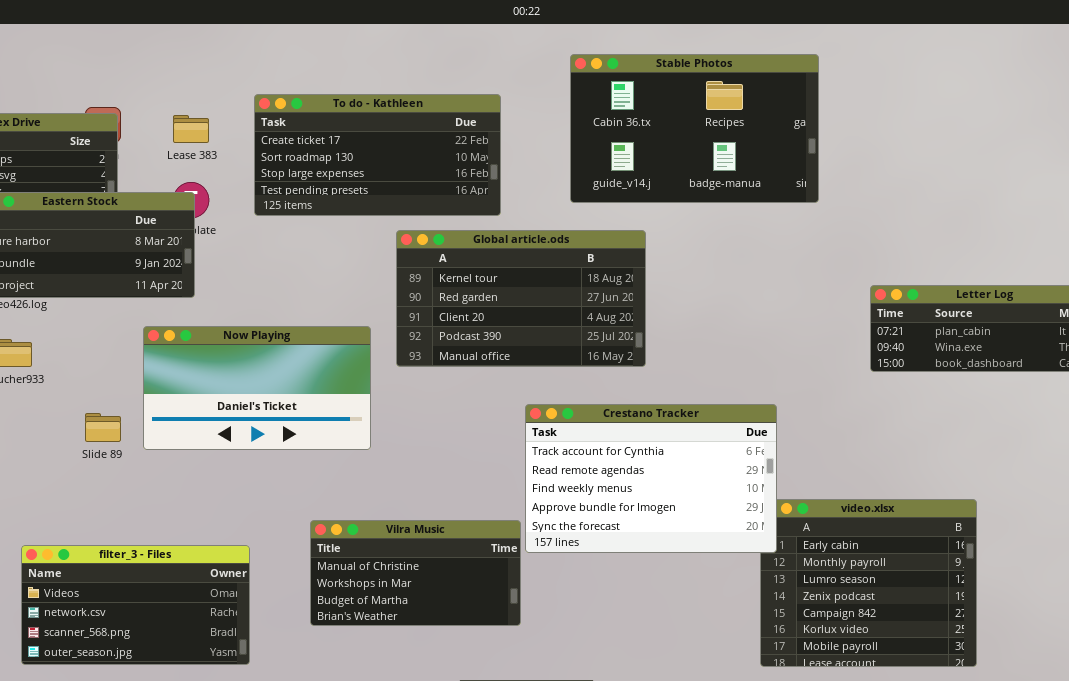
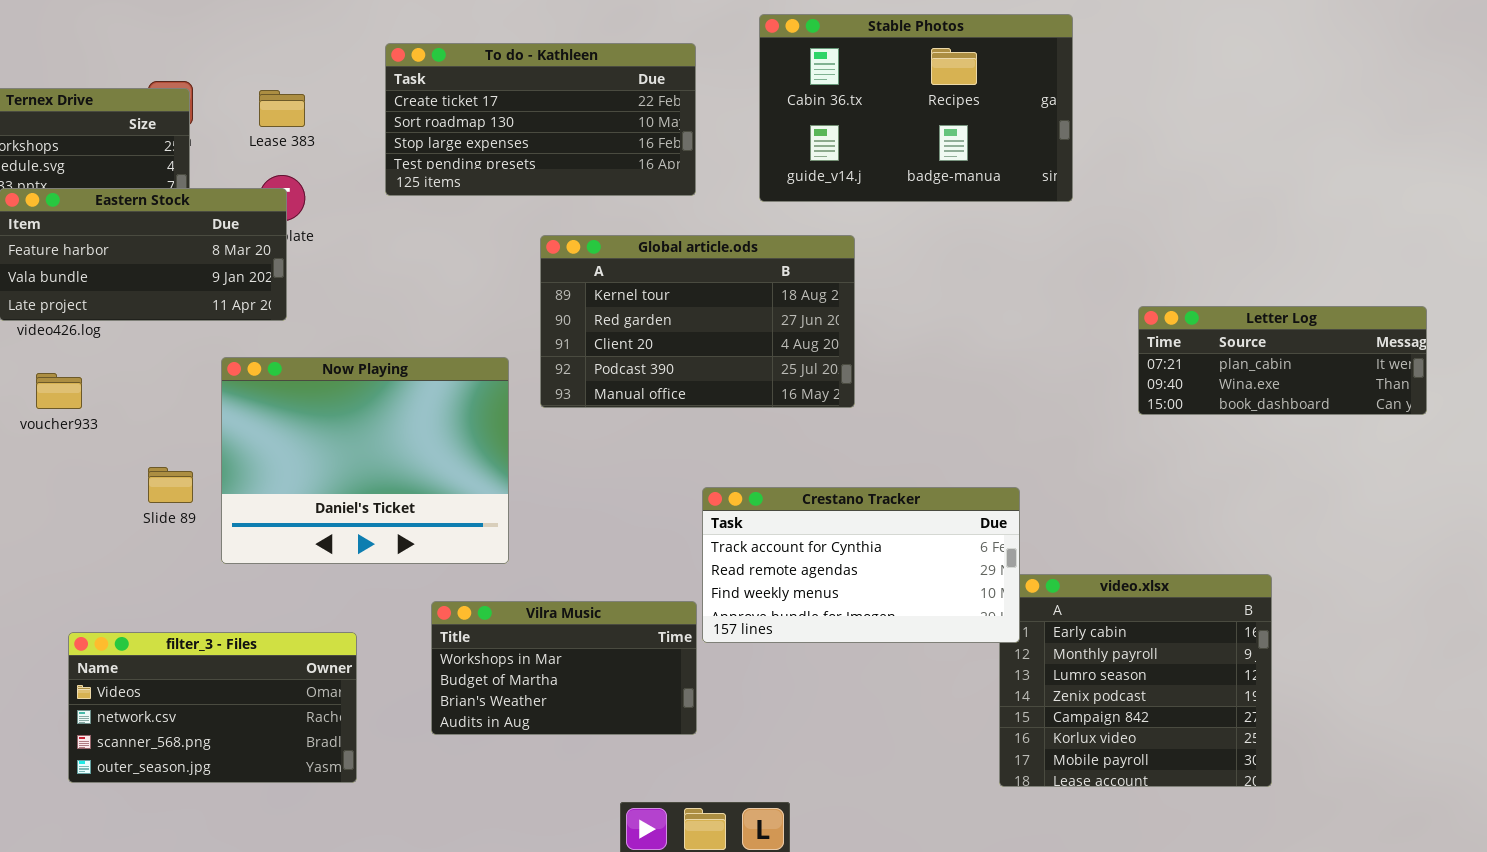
To do - Kathleen: [254,94,501,216] -> [385,43,696,196], moved
Now Playing: [143,326,371,450] -> [221,357,509,564], resized
Crestano Tracker: [525,404,777,553] -> [702,487,1020,643], resized
Vilra Music: [310,520,521,626] -> [431,601,697,735], scrolled down 1 row

